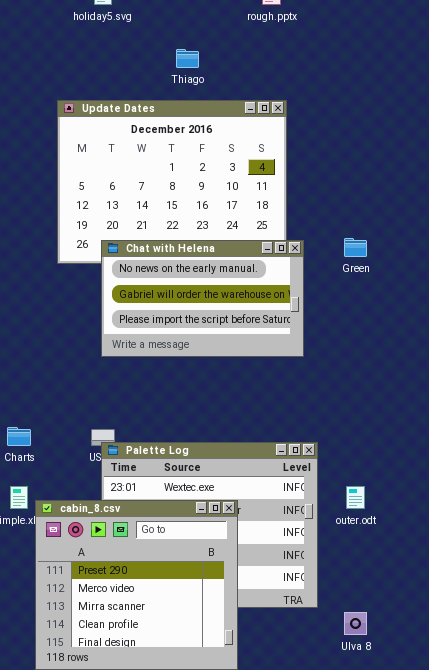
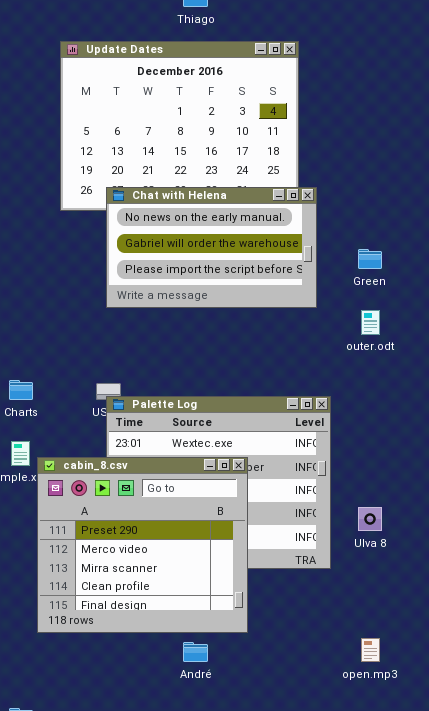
Green: [344,238,367,257] -> [358,249,382,269], moved
outer.odt: [346,486,365,509] -> [361,310,380,335], moved
Ulva 8: [344,612,367,635] -> [358,507,382,531], moved

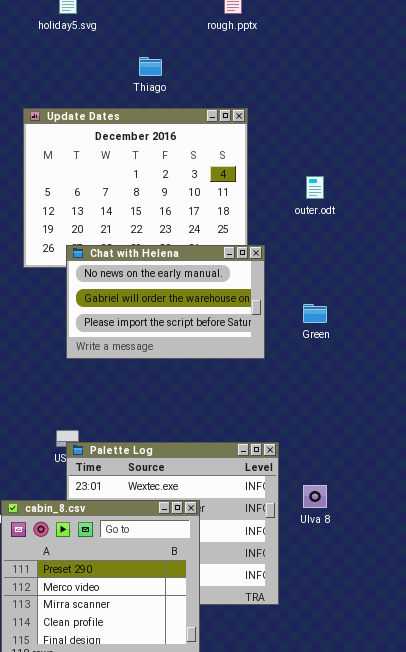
outer.odt: [361,310,380,335] -> [306,176,324,199], moved
Ulva 8: [358,507,382,531] -> [303,485,327,508], moved

